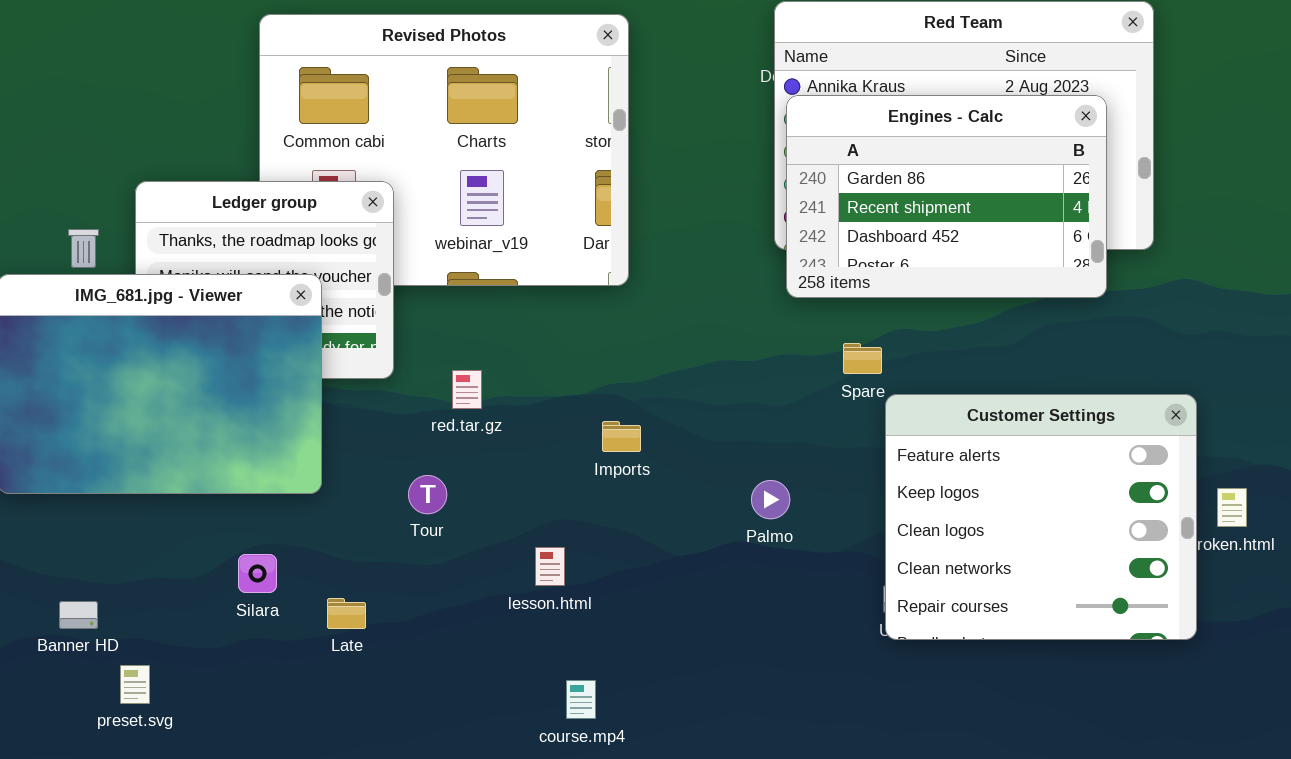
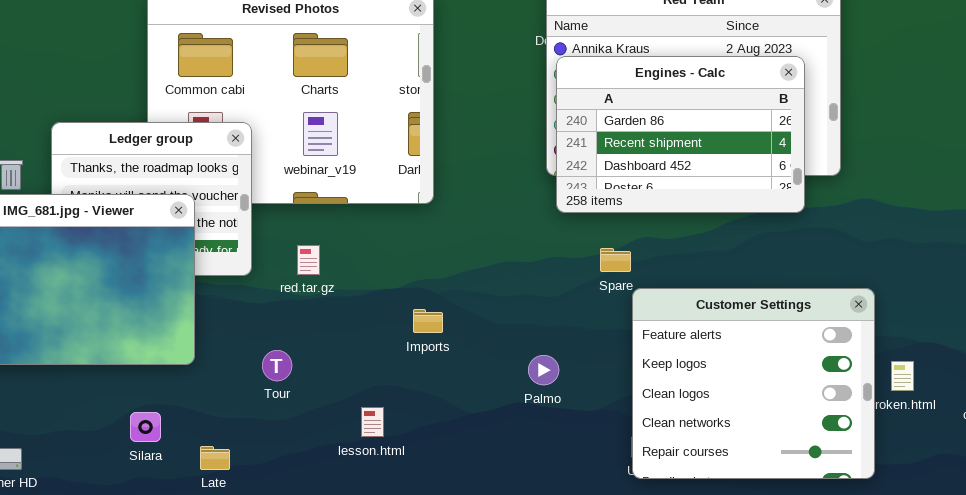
red.tar.gz: [452,370,482,409] -> [297,245,320,275], moved

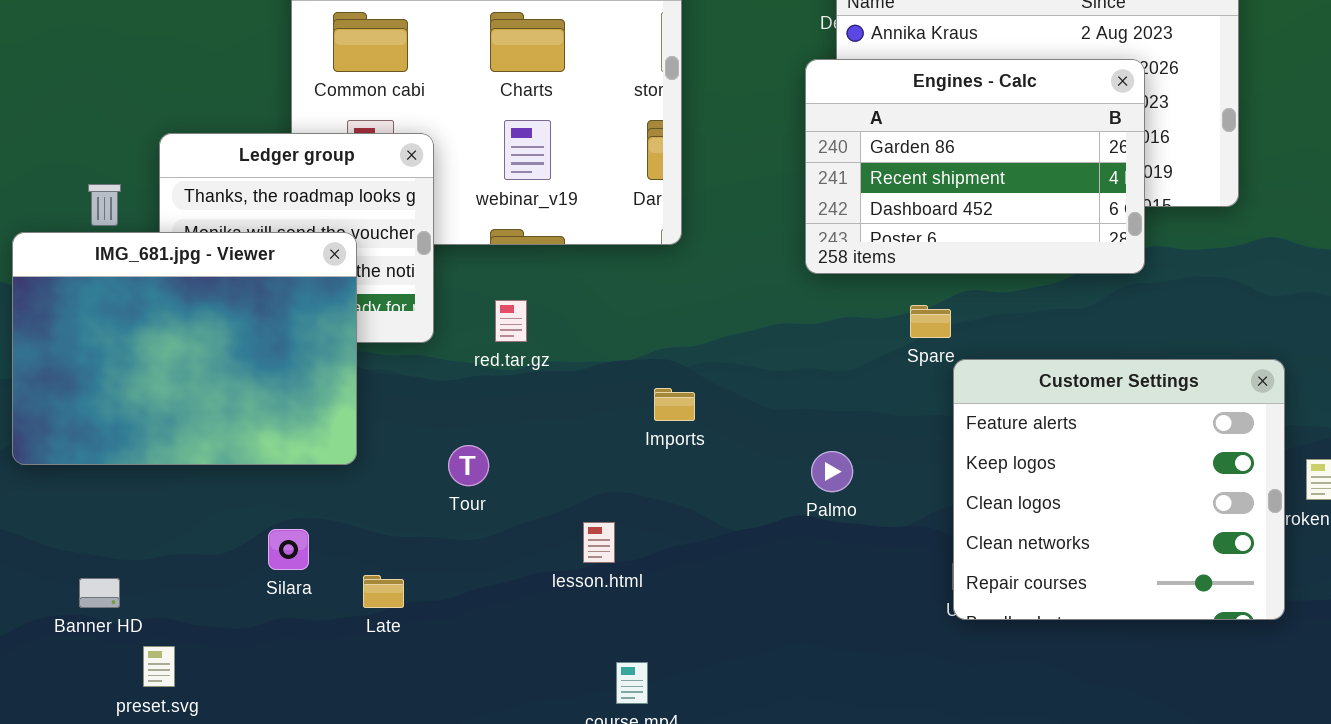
Engines - Calc: [556,56,805,213] -> [805,59,1145,274], moved

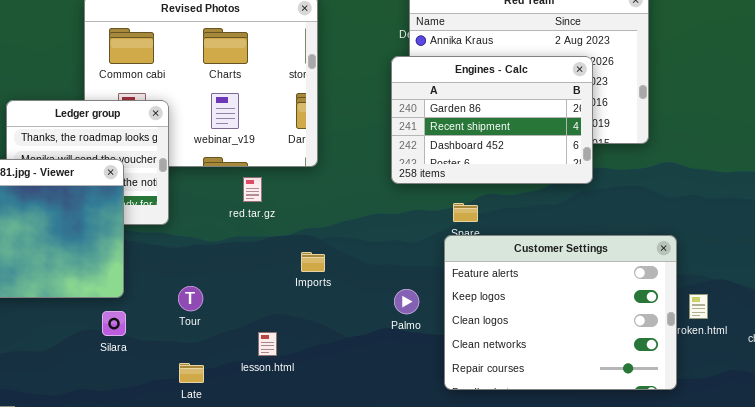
red.tar.gz: [495,300,527,342] -> [243,177,262,202], moved
Customer Settings: [953,359,1285,620] -> [444,235,677,390], resized
Silara: [268,529,309,570] -> [102,311,126,336], moved
Late: [363,575,404,608] -> [179,363,204,383], moved

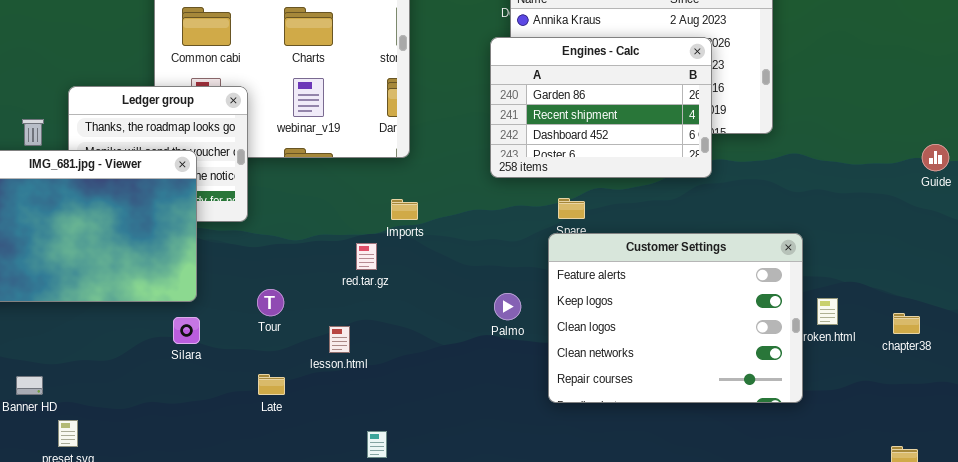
red.tar.gz: [243,177,262,202] -> [356,243,377,270], moved
Imports: [301,252,325,272] -> [391,199,418,220], moved
lesson.html: [258,332,277,356] -> [329,326,350,353], moved

